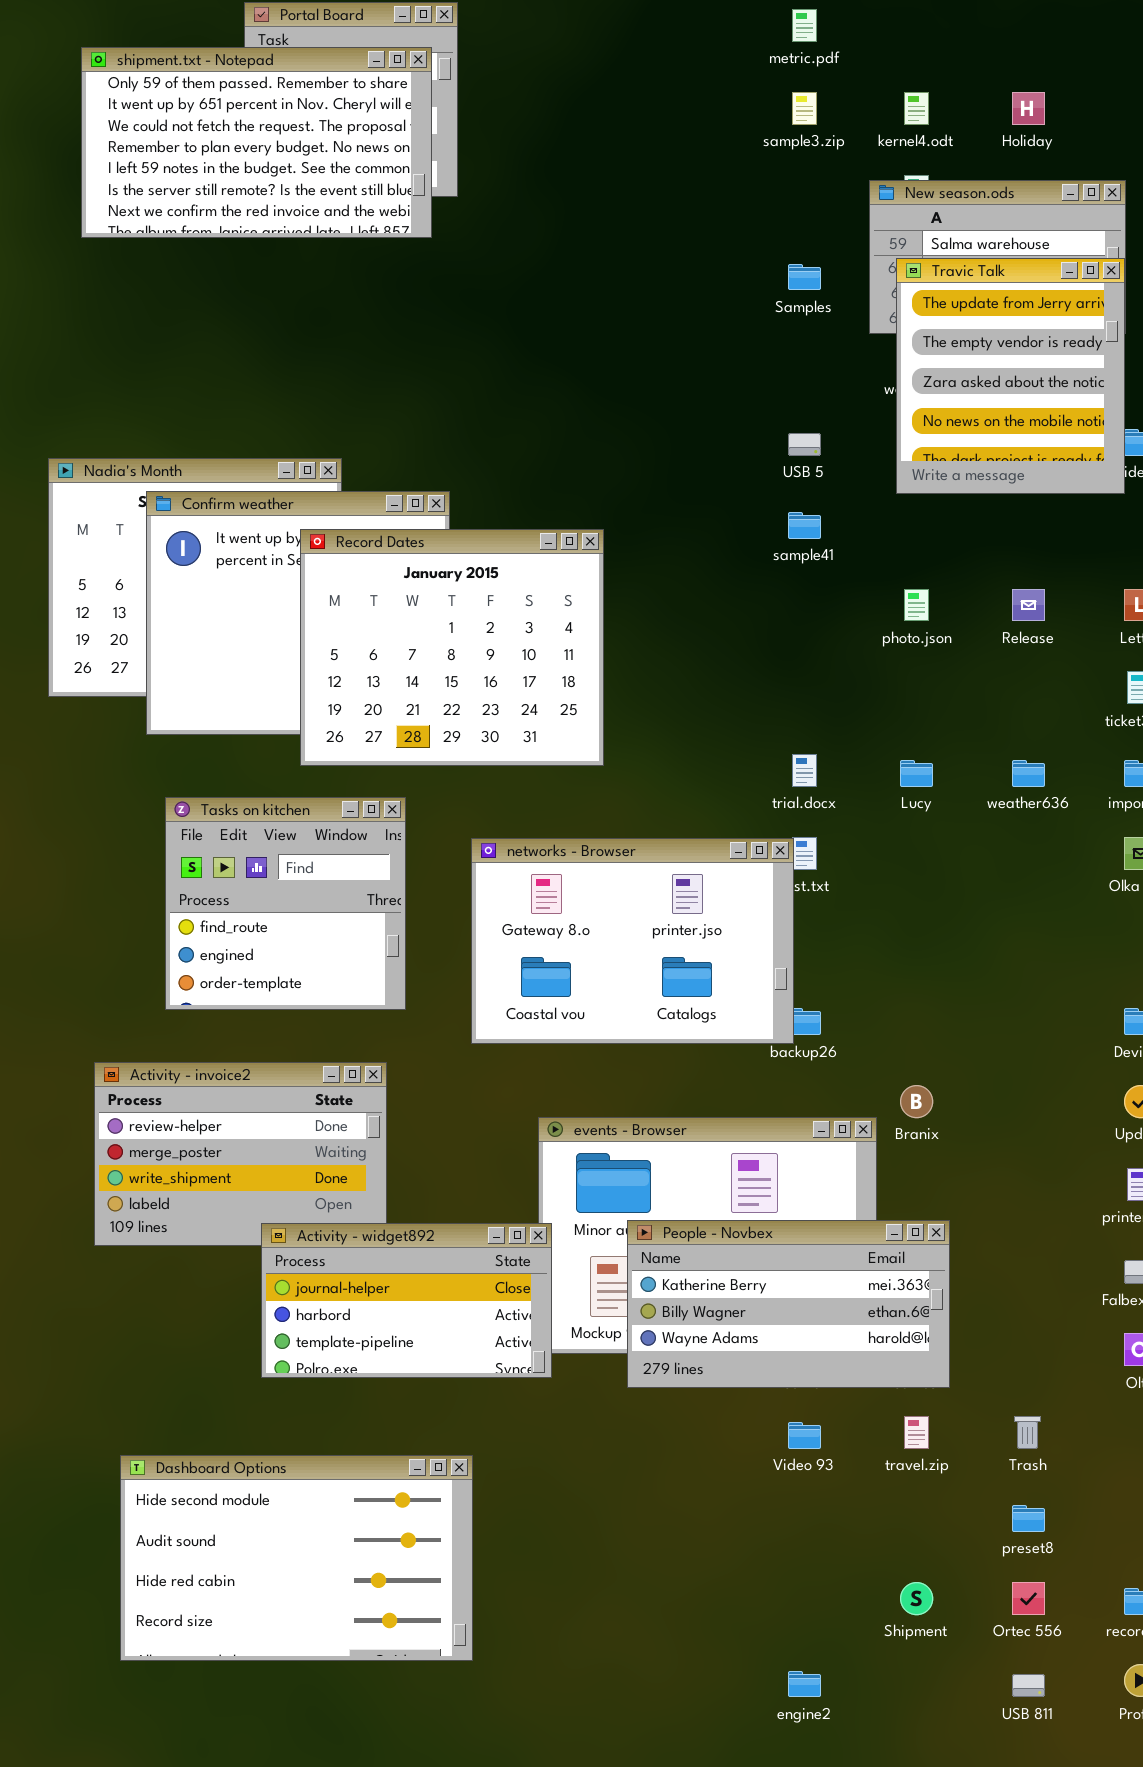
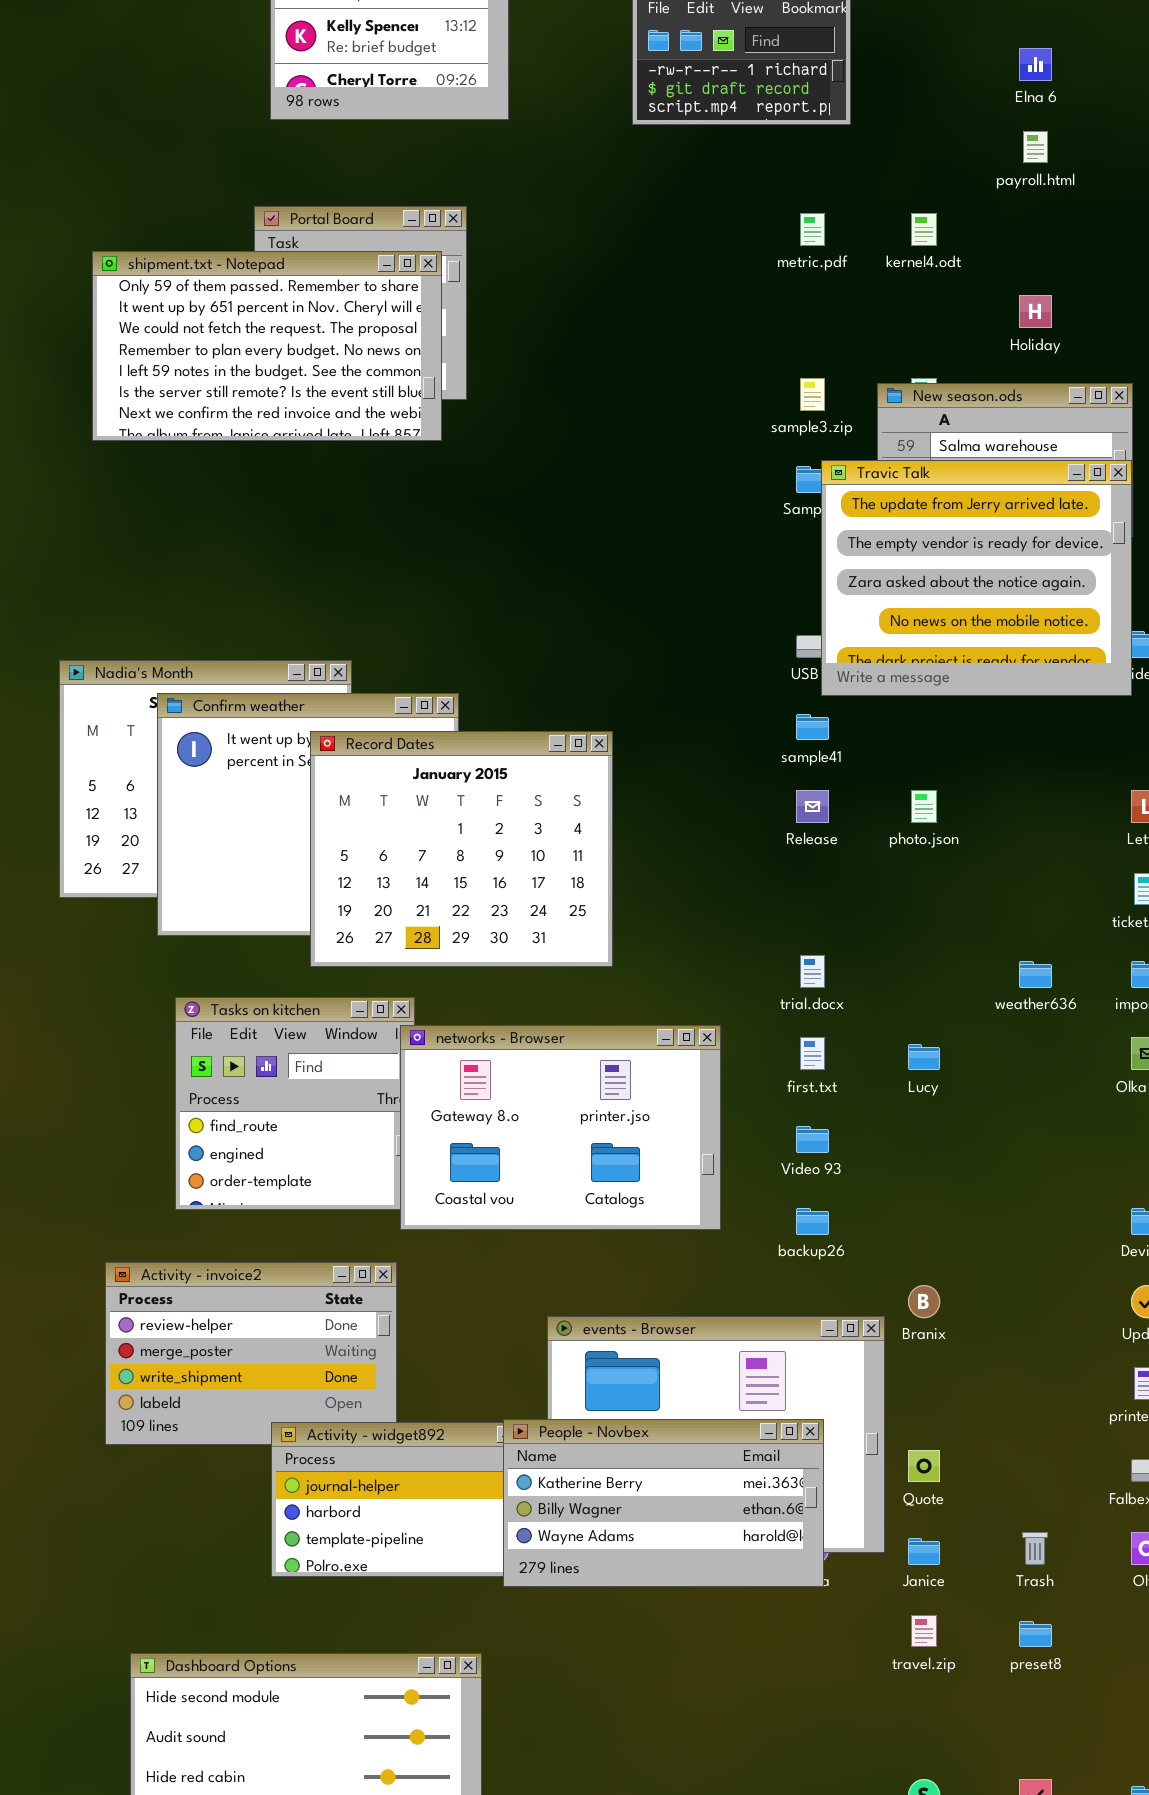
sample3.zip: [792,92,817,125] -> [800,378,825,411], moved
kernel4.odt: [904,92,929,125] -> [911,213,937,246], moved
Travic Talk: [896,258,1125,494] -> [821,460,1132,696], resized
Release: [1012,589,1045,621] -> [796,790,829,823], moved
Lucy: [900,760,933,787] -> [908,1044,940,1070], moved
networks - Browser: [471,838,794,1044] -> [400,1025,721,1230], moved
People - Novbex: [627,1220,950,1388] -> [503,1419,824,1587], moved
Trash: [1014,1416,1041,1449] -> [1022,1532,1048,1565], moved
Video 93: [788,1422,821,1449] -> [796,1126,829,1153], moved
preset8: [1012,1505,1045,1532] -> [1019,1621,1052,1647], moved

